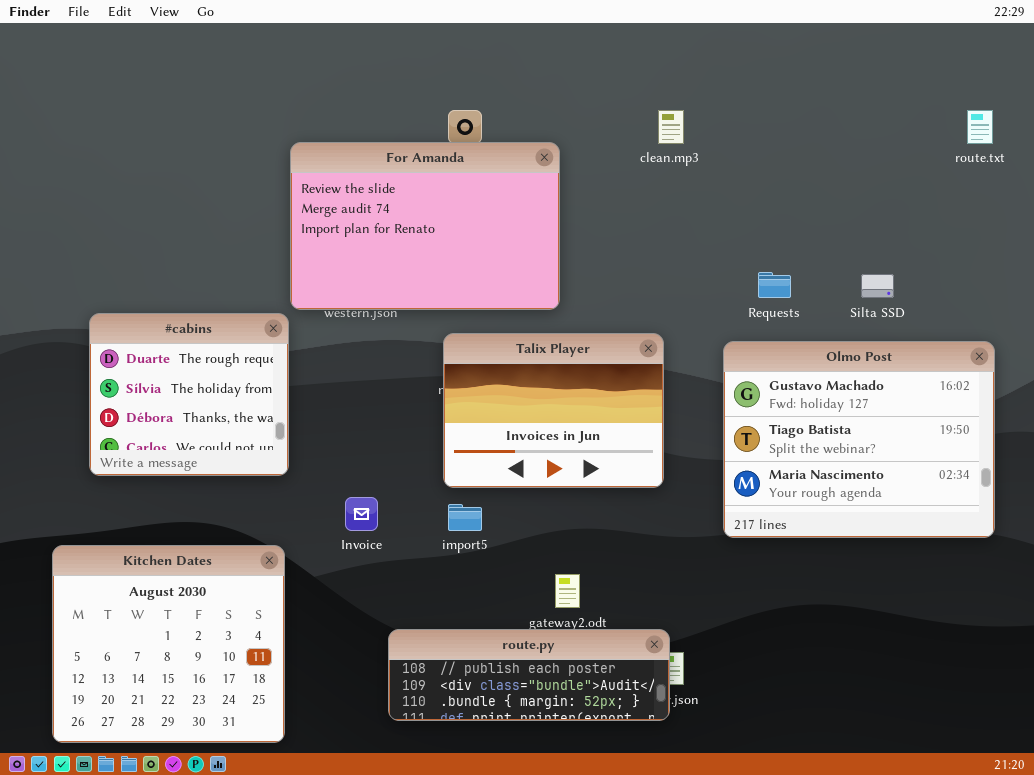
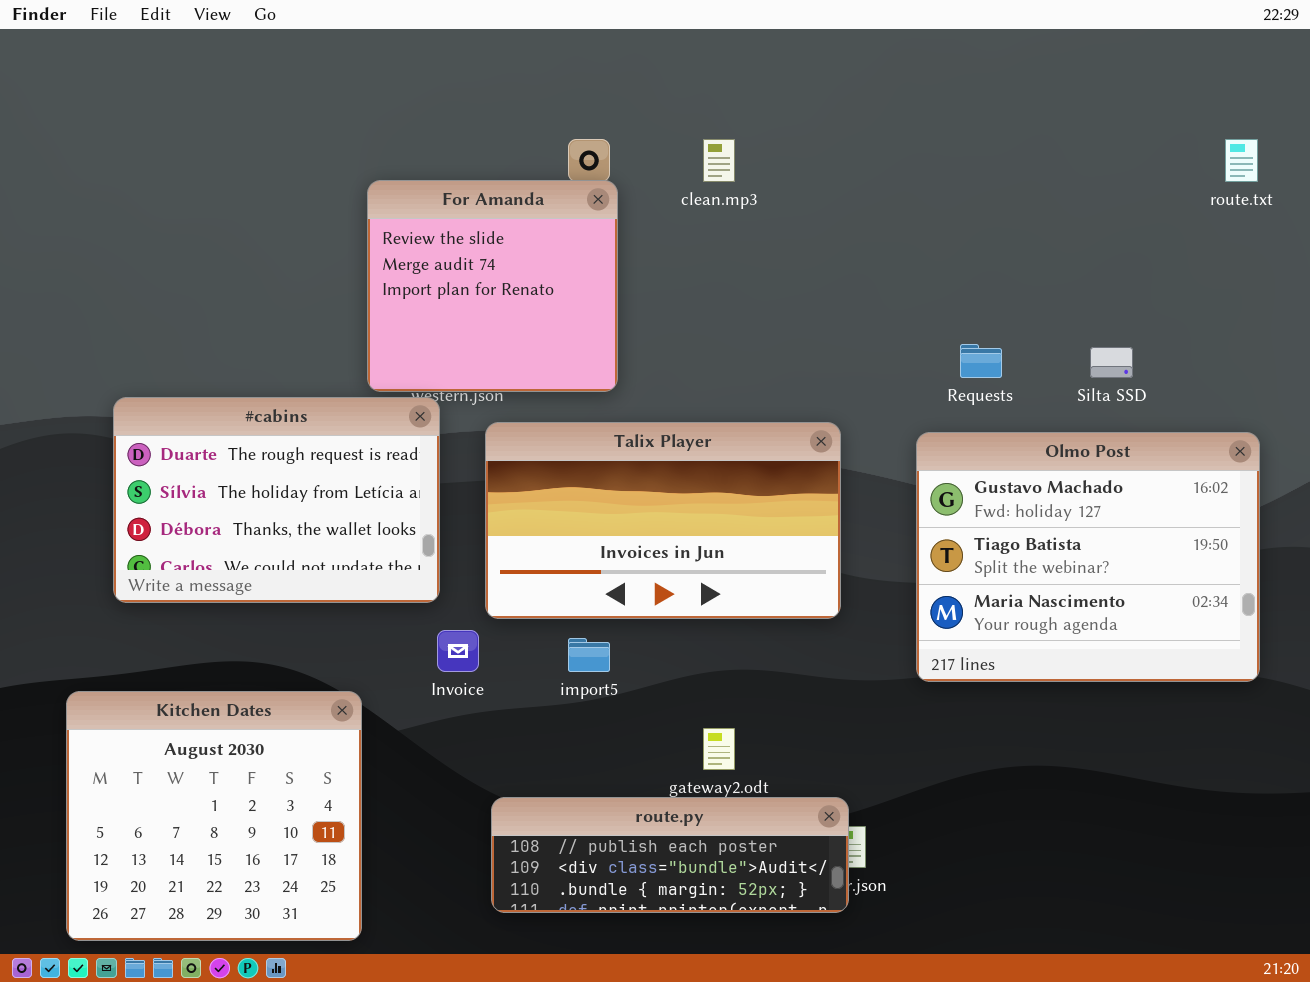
clean.mp3: [658,110,684,144] -> [703,139,735,182], moved
For Amanda: [290,142,560,310] -> [367,180,618,392], resized
#cabins: [89,313,289,476] -> [113,397,440,603], resized
Talix Player: [443,333,664,488] -> [485,422,841,619], resized

